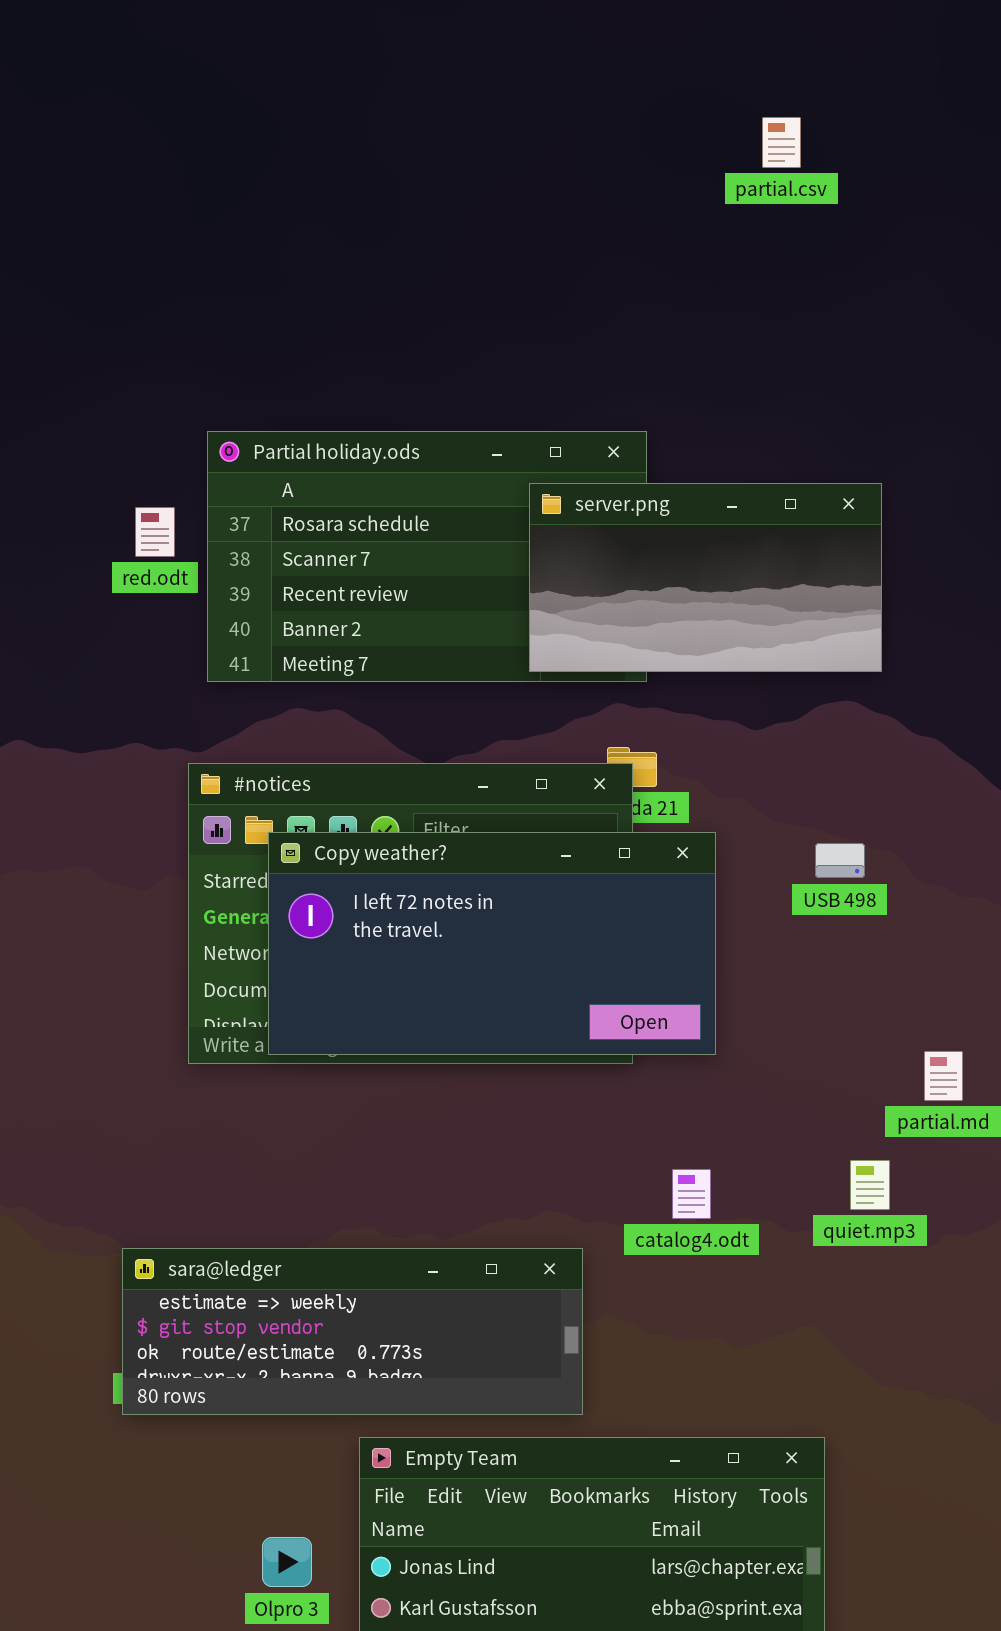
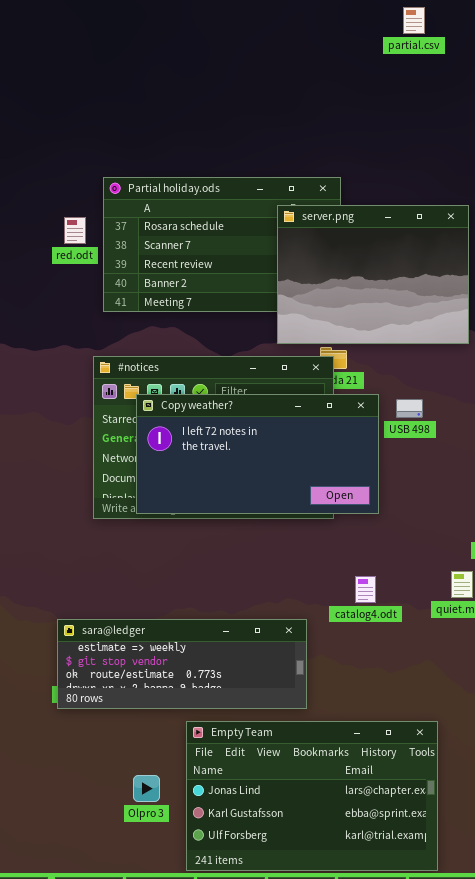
server.png: [529,483,882,672] -> [277,205,469,344], resized
USB 498: [815,843,865,878] -> [396,399,423,418], moved

